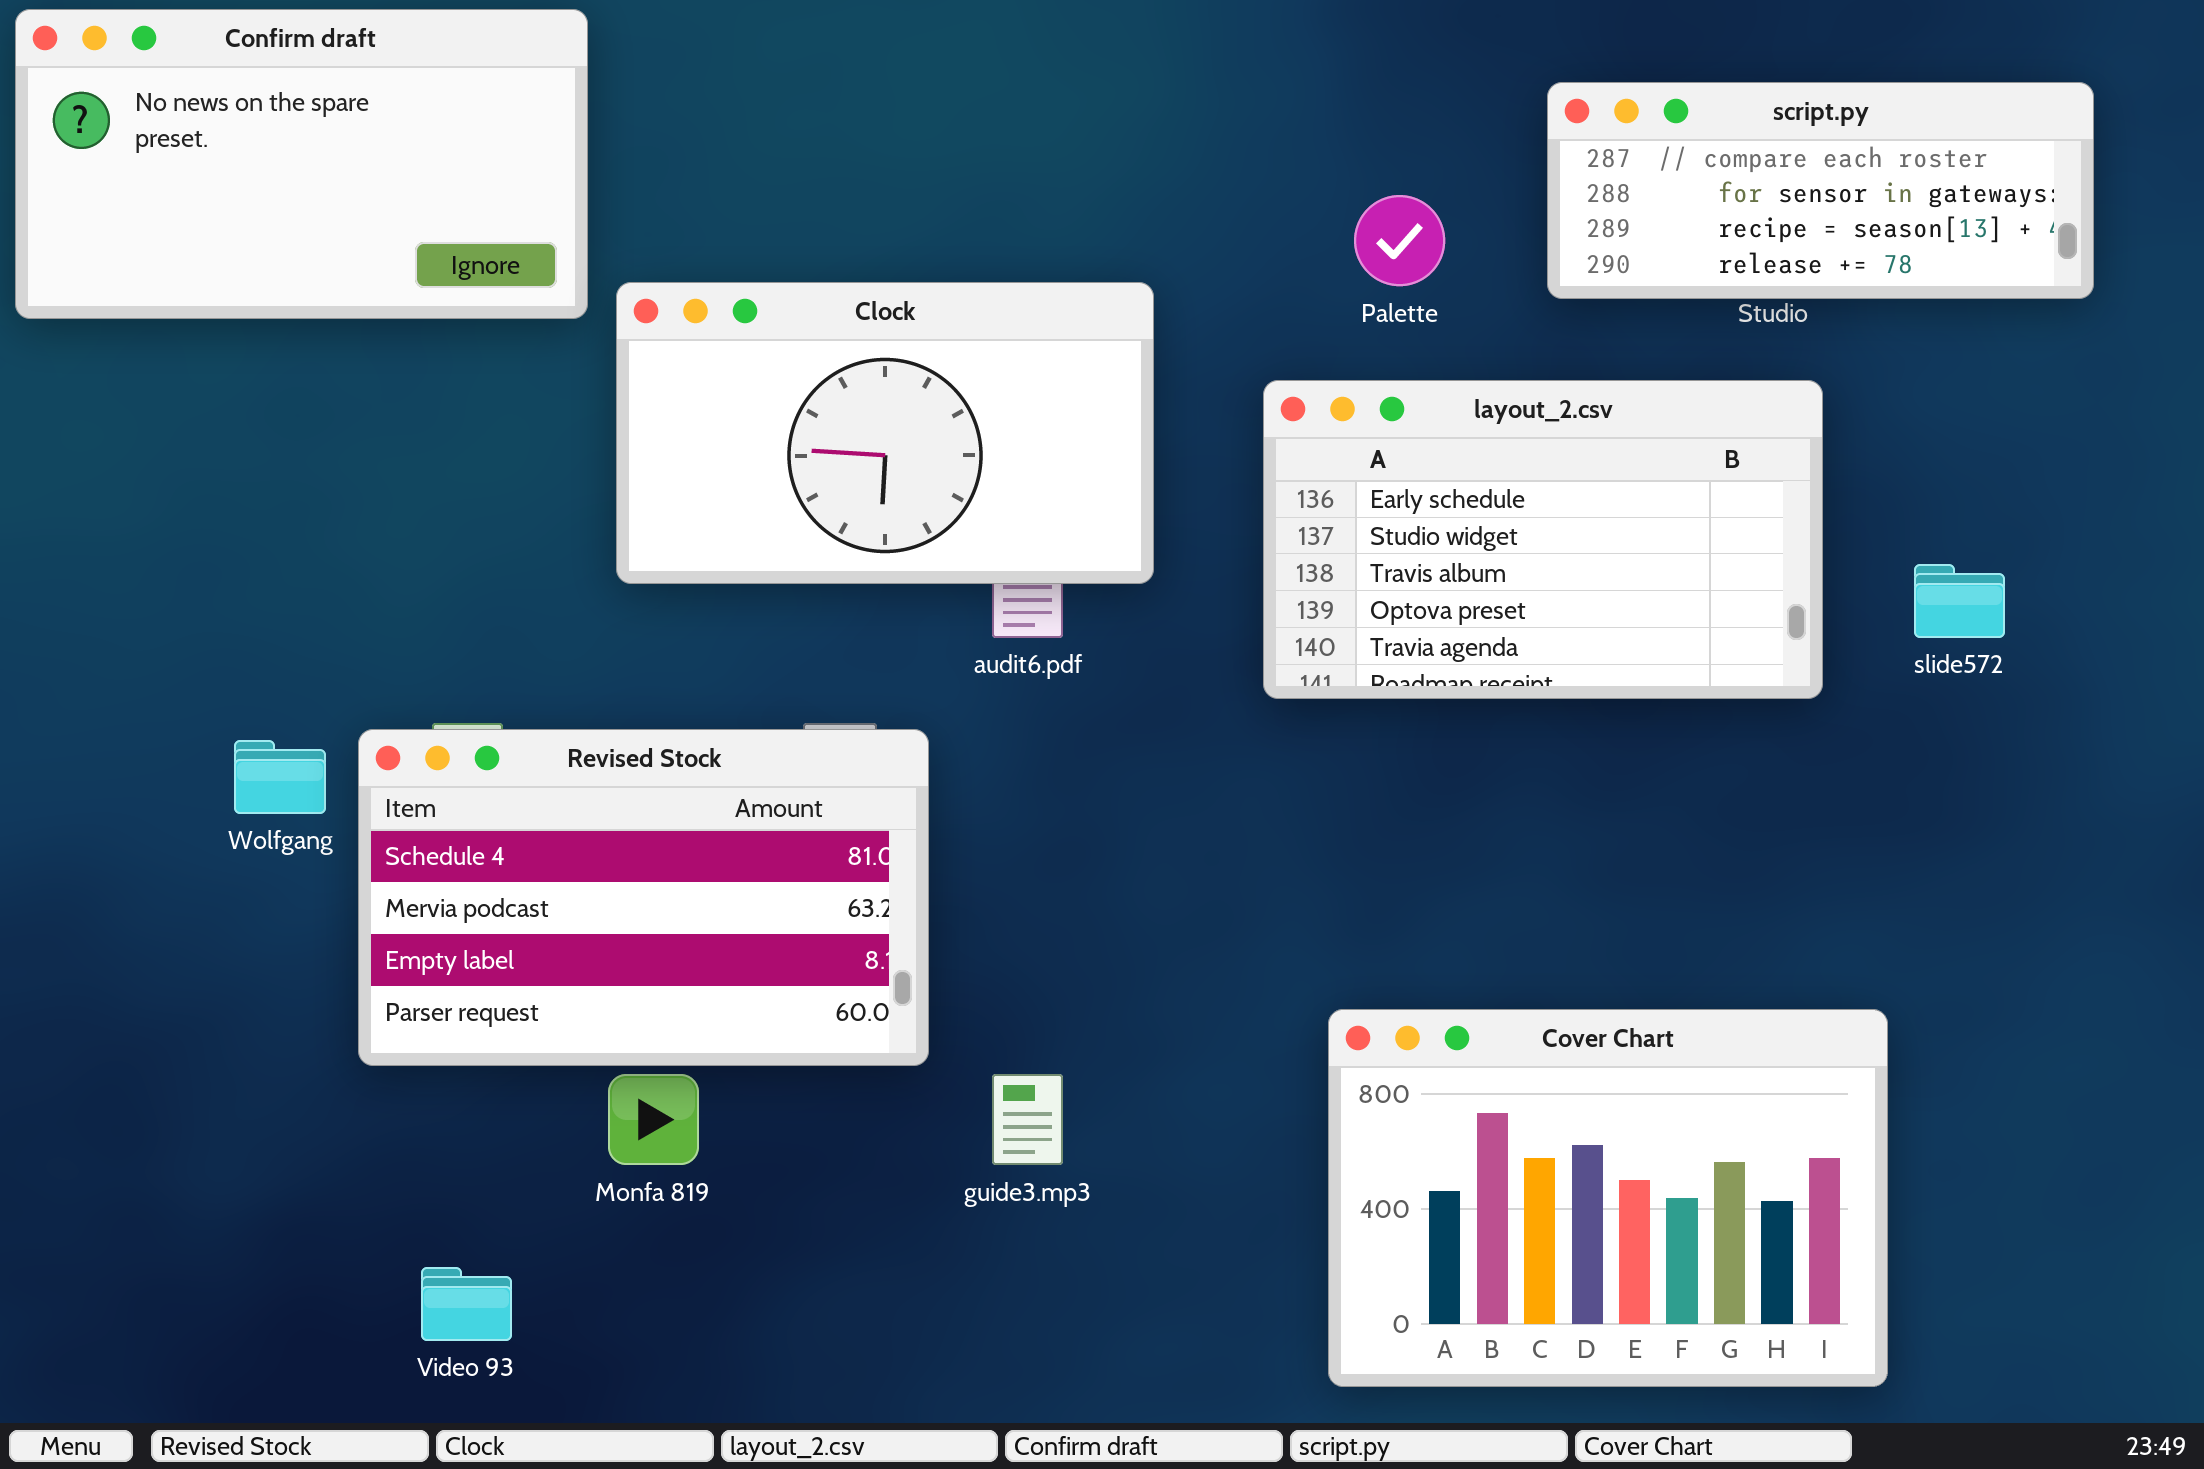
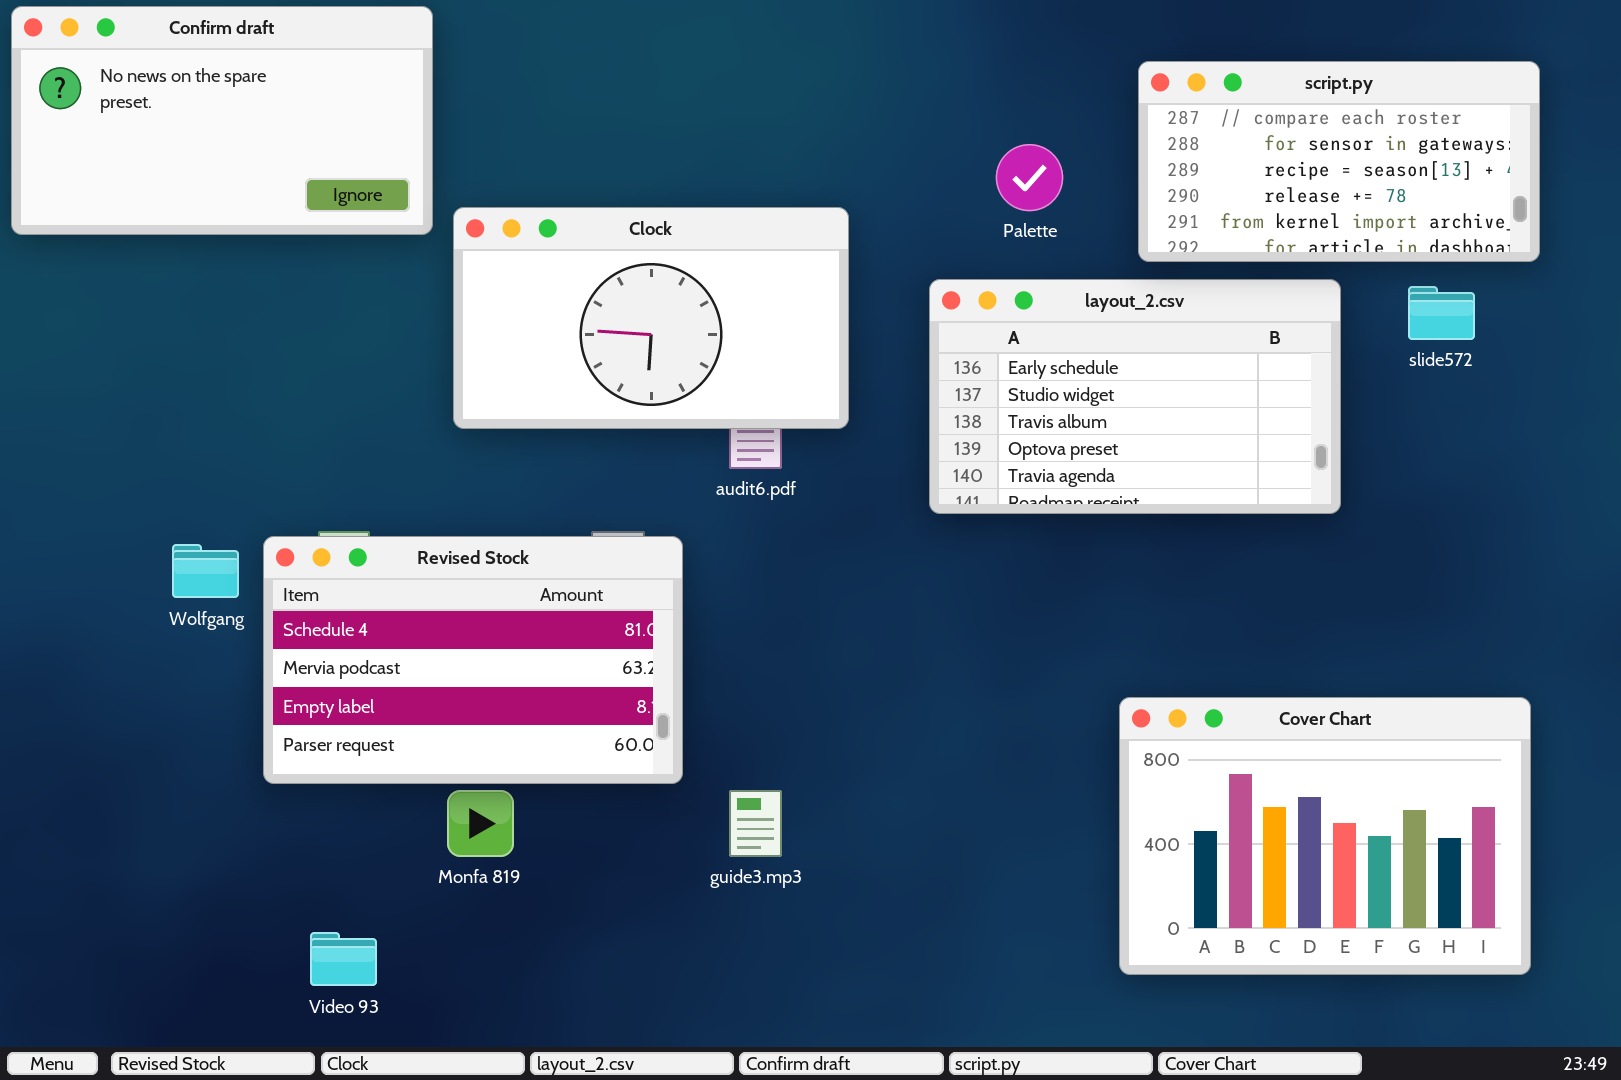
script.py: [1547,82,2094,299] -> [1138,61,1540,262], resized
slide572: [1914,564,2005,638] -> [1408,286,1475,340], moved
Cover Chart: [1328,1009,1888,1387] -> [1119,697,1531,975], moved

